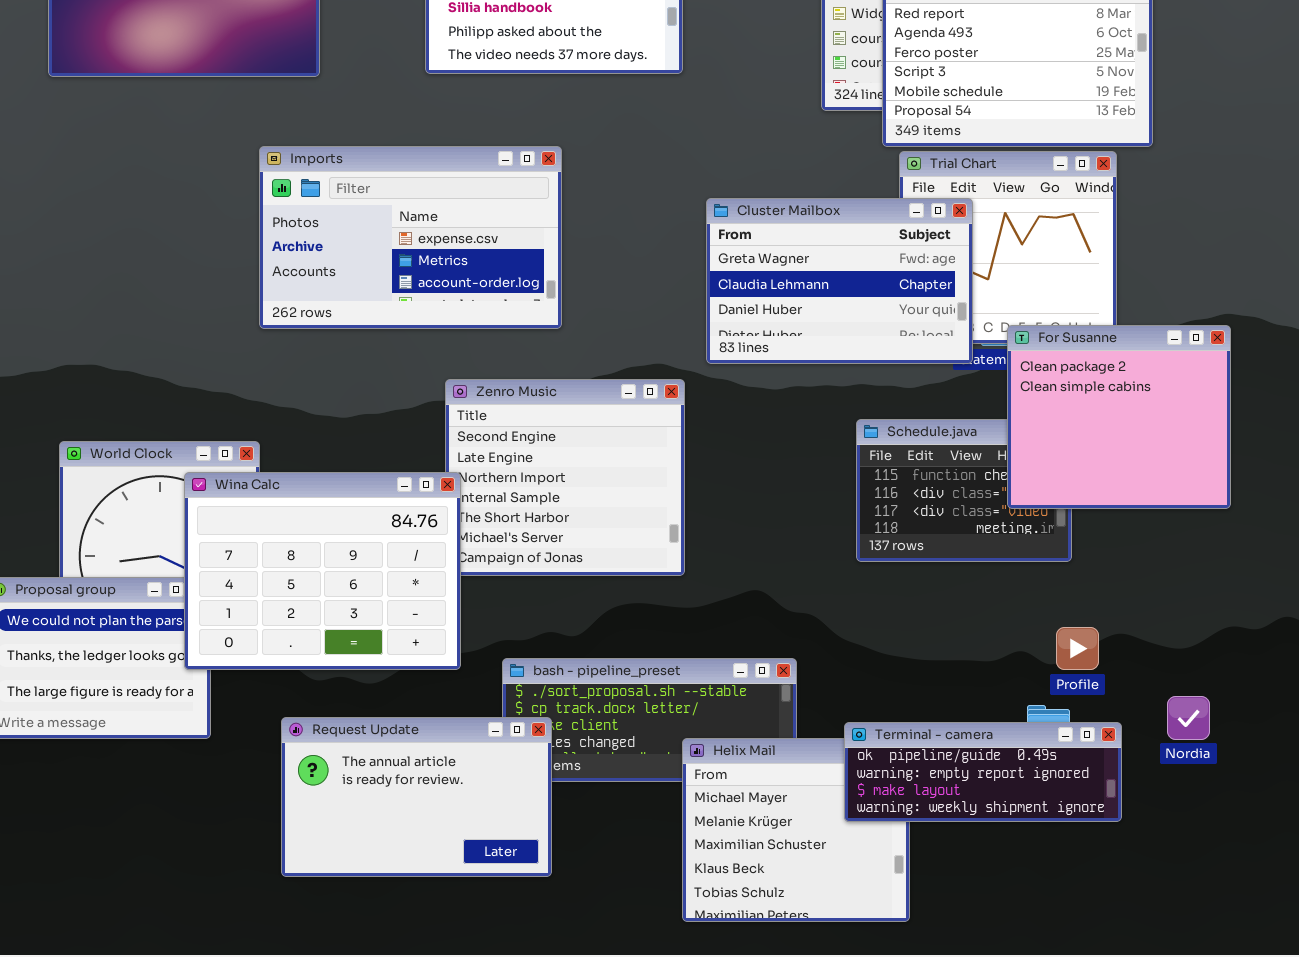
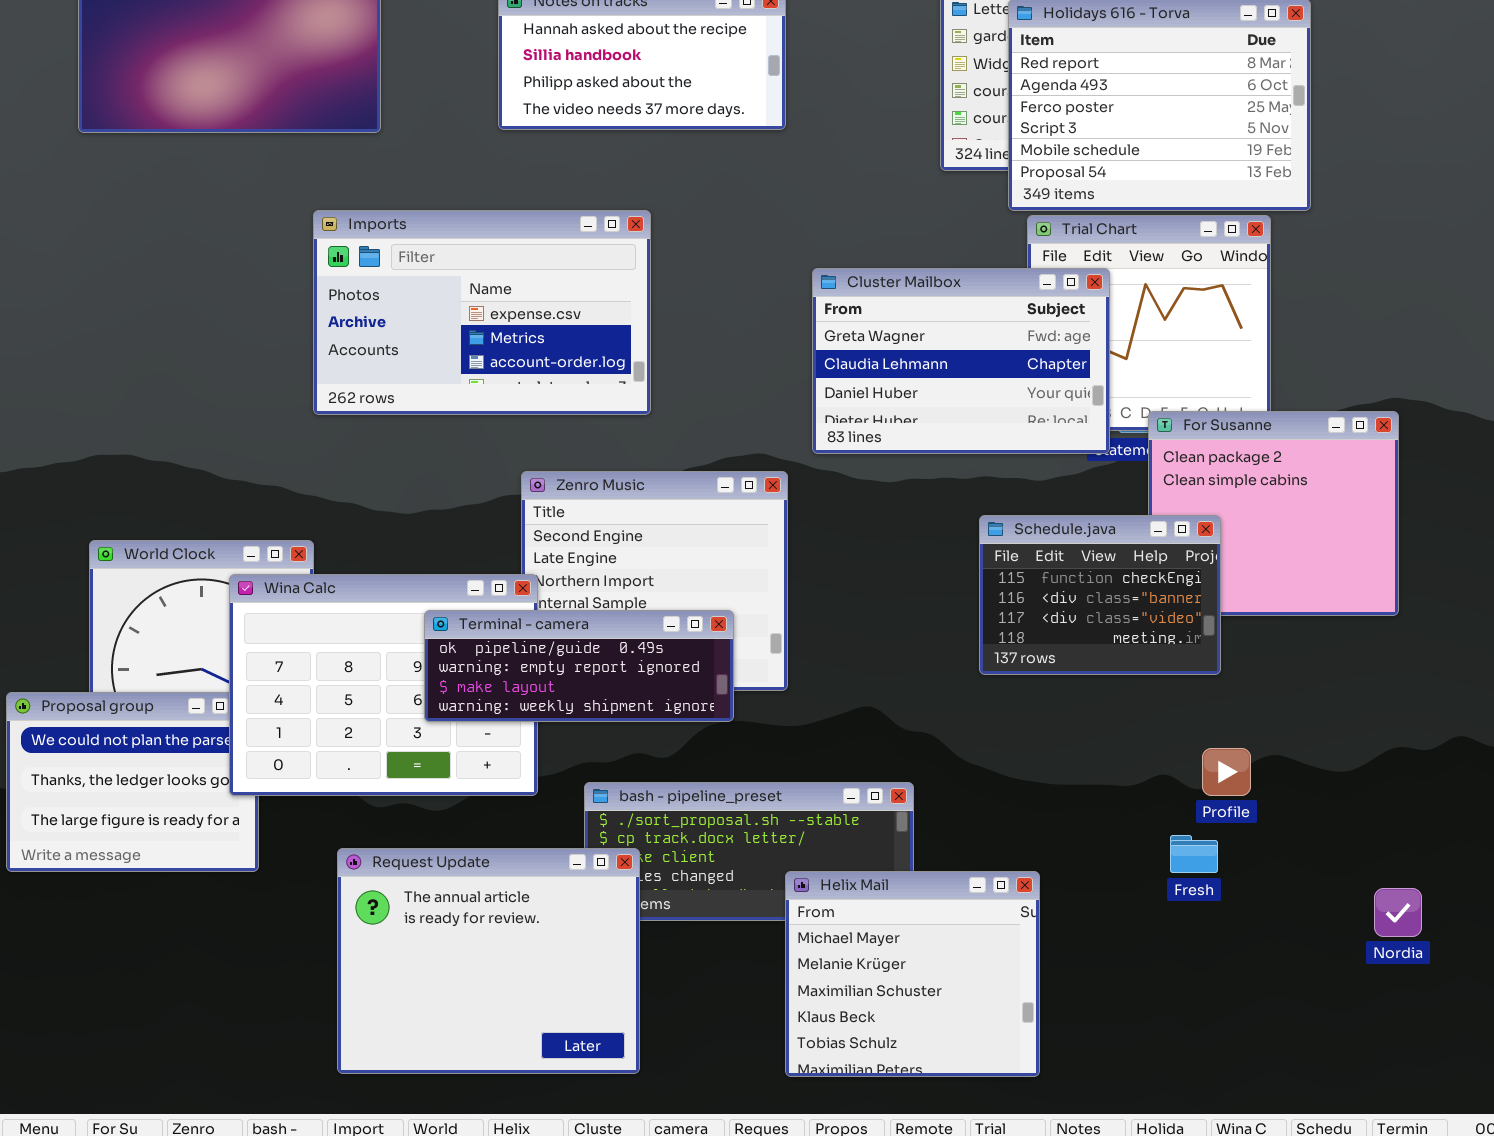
Schedule.java: [856,419,1072,562] -> [979,515,1221,675], raised
Nordia: [1167,696,1210,740] -> [1374,888,1422,937], moved
Request Update: [281,717,552,877] -> [337,848,640,1074], resized
Terminal - camera: [844,722,1122,822] -> [424,610,734,722], moved

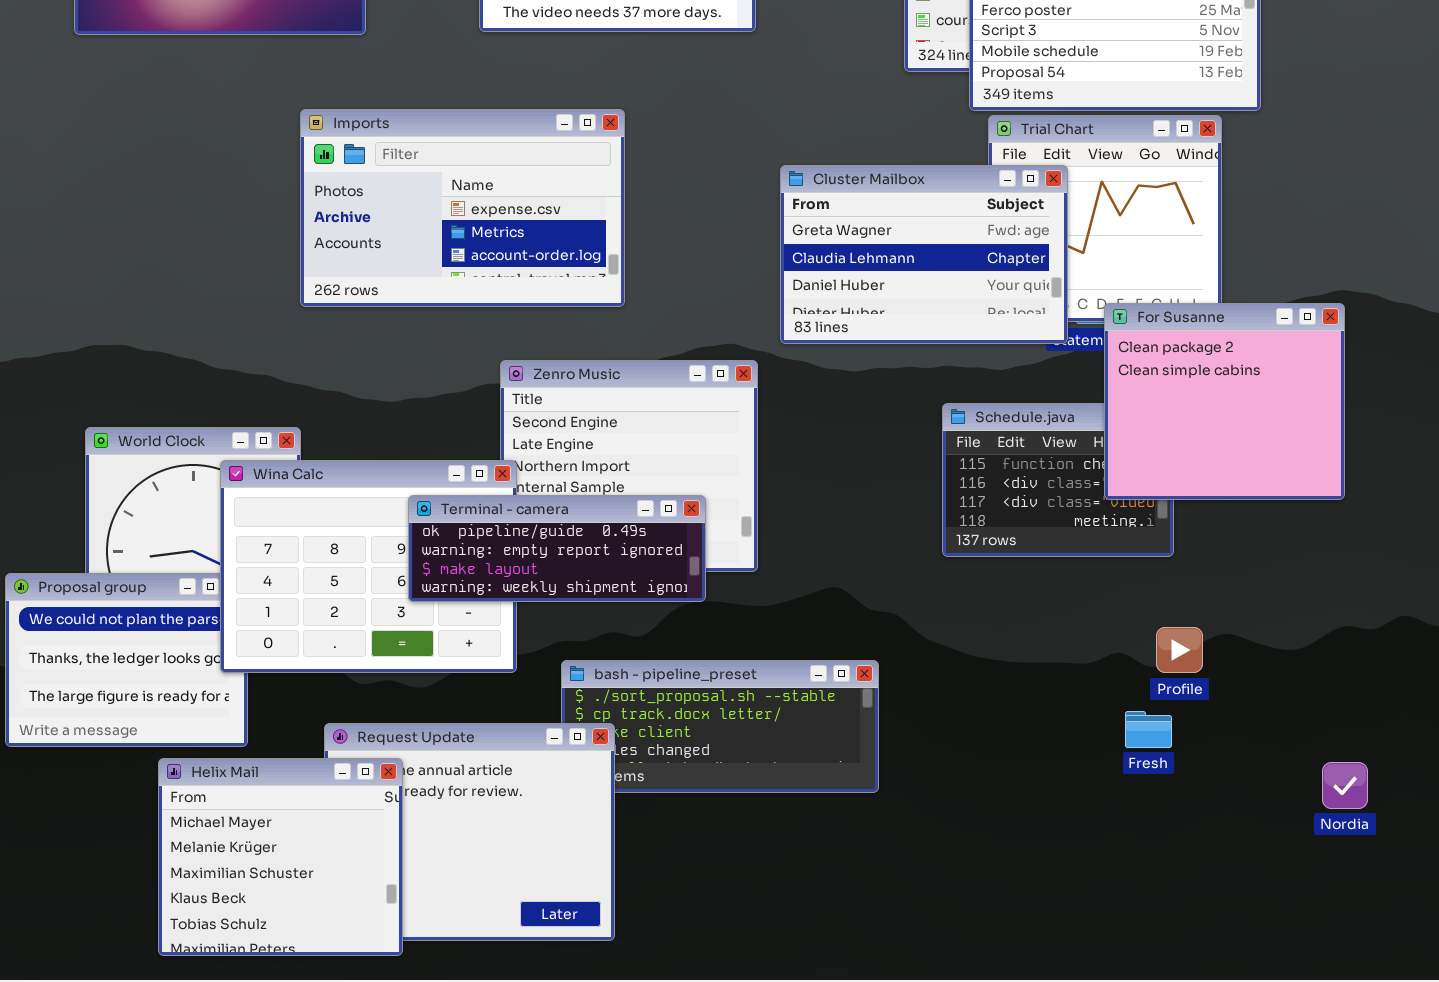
For Susanne: [1148,411,1399,616] -> [1104,303,1345,500], raised
Helix Mail: [785,871,1040,1077] -> [158,758,403,956], moved

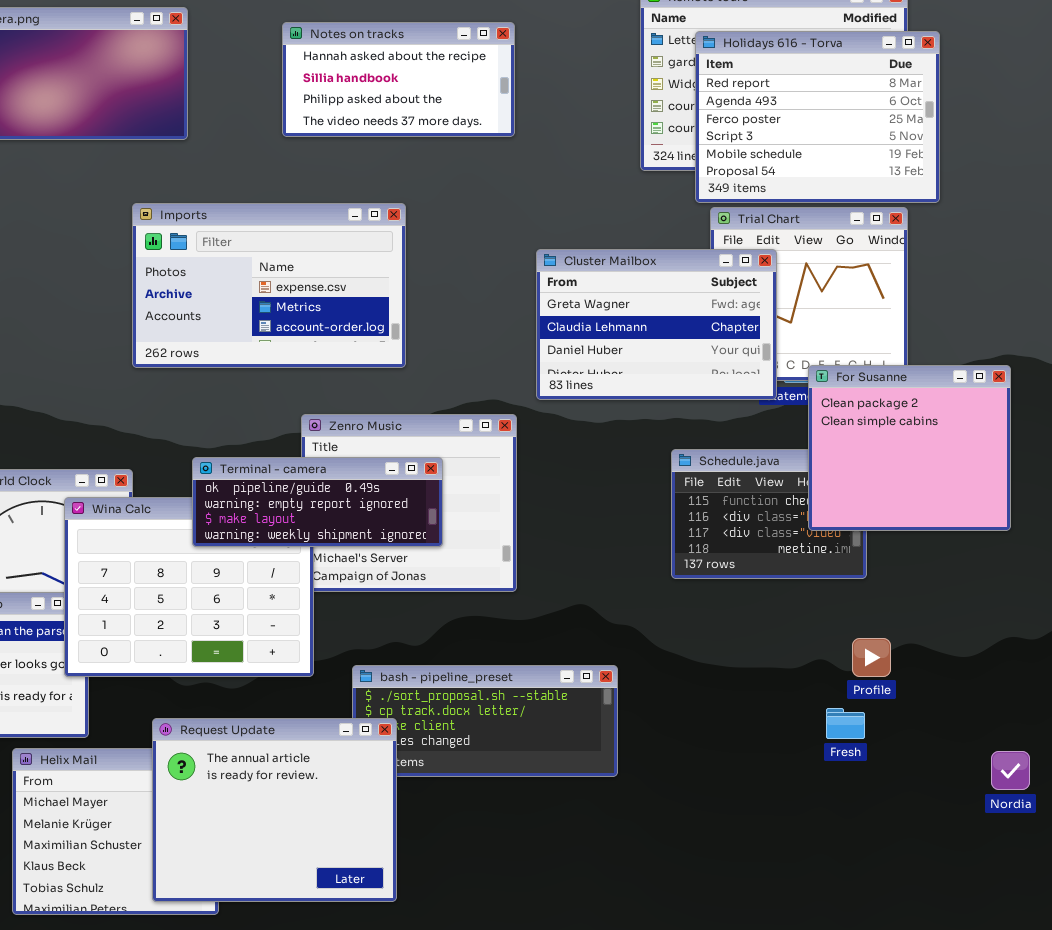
Terminal - camera: [408,495,706,602] -> [192,457,443,547], moved
Request Update: [324,723,615,941] -> [152,718,397,902], raised

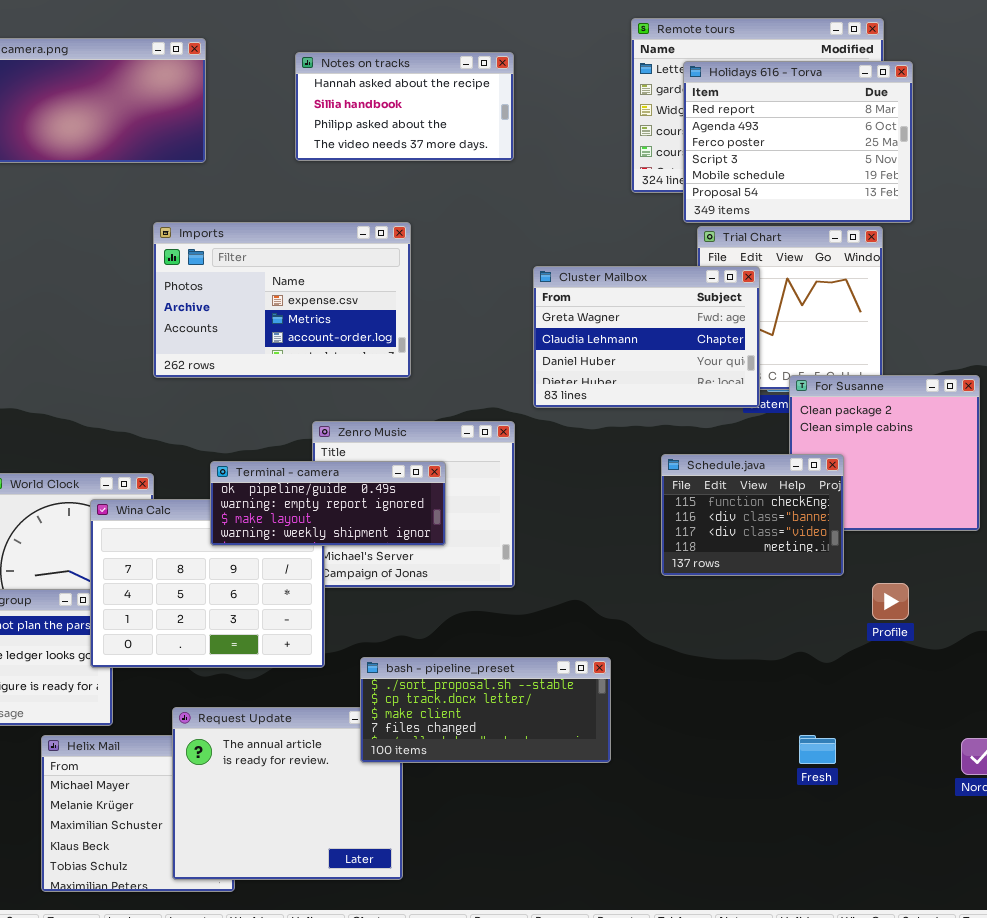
Schedule.java: [671,449,867,579] -> [661,454,844,576], raised
Profile: [852,638,891,677] -> [872,583,909,620], moved
bash - pipeline_preset: [352,665,618,777] -> [360,657,611,763], raised
Fresh: [826,708,865,739] -> [799,735,836,764], moved

